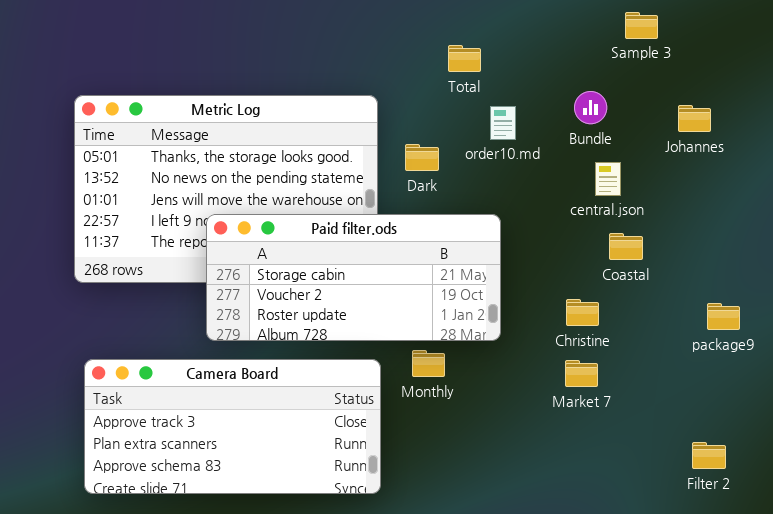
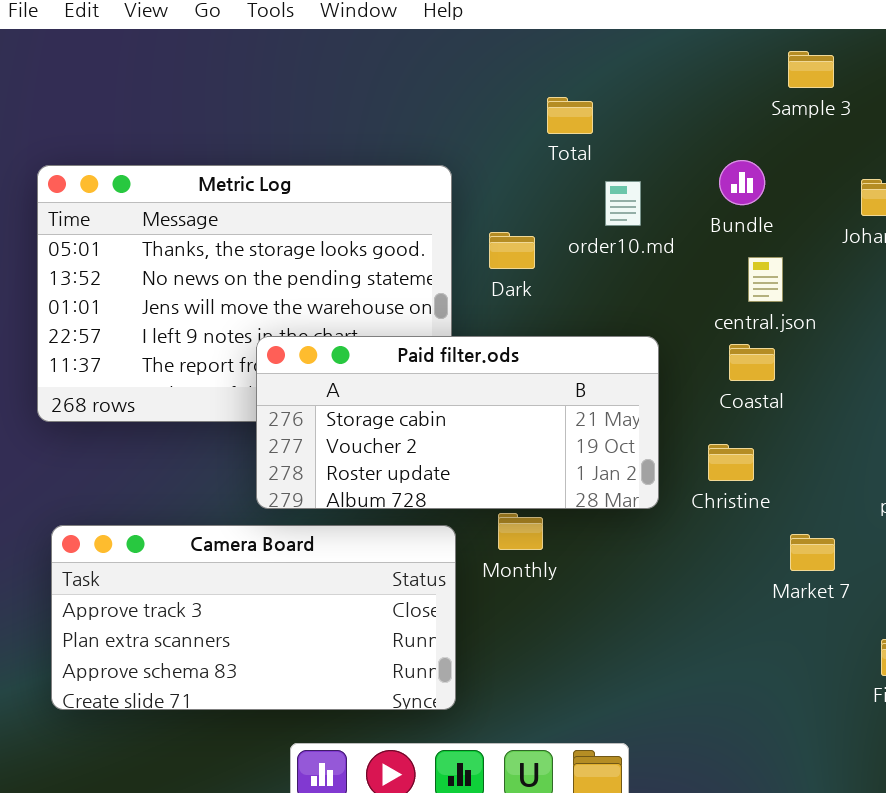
Paid filter.ods: [206,214,501,341] -> [256,336,659,509], moved
Coastal: [609,233,643,260] -> [729,344,775,381], moved
Market 7: [565,360,598,387] -> [790,534,835,571], moved

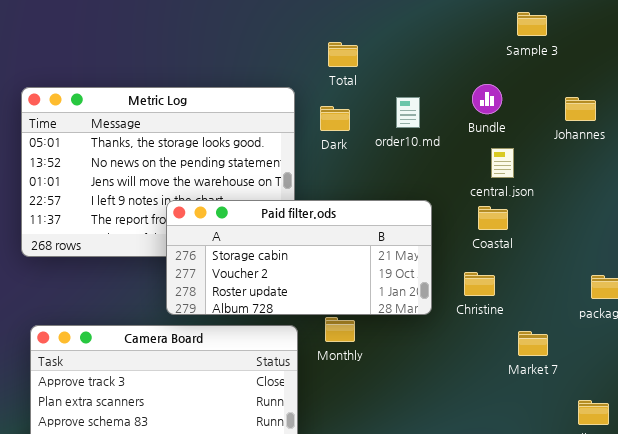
Total: [547,97,593,134] -> [328,42,358,67], moved
Dark: [489,232,535,269] -> [320,106,350,131], moved

